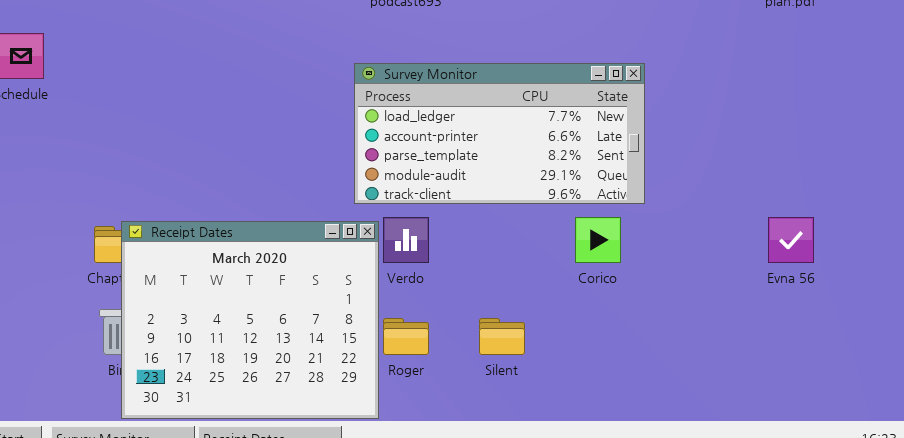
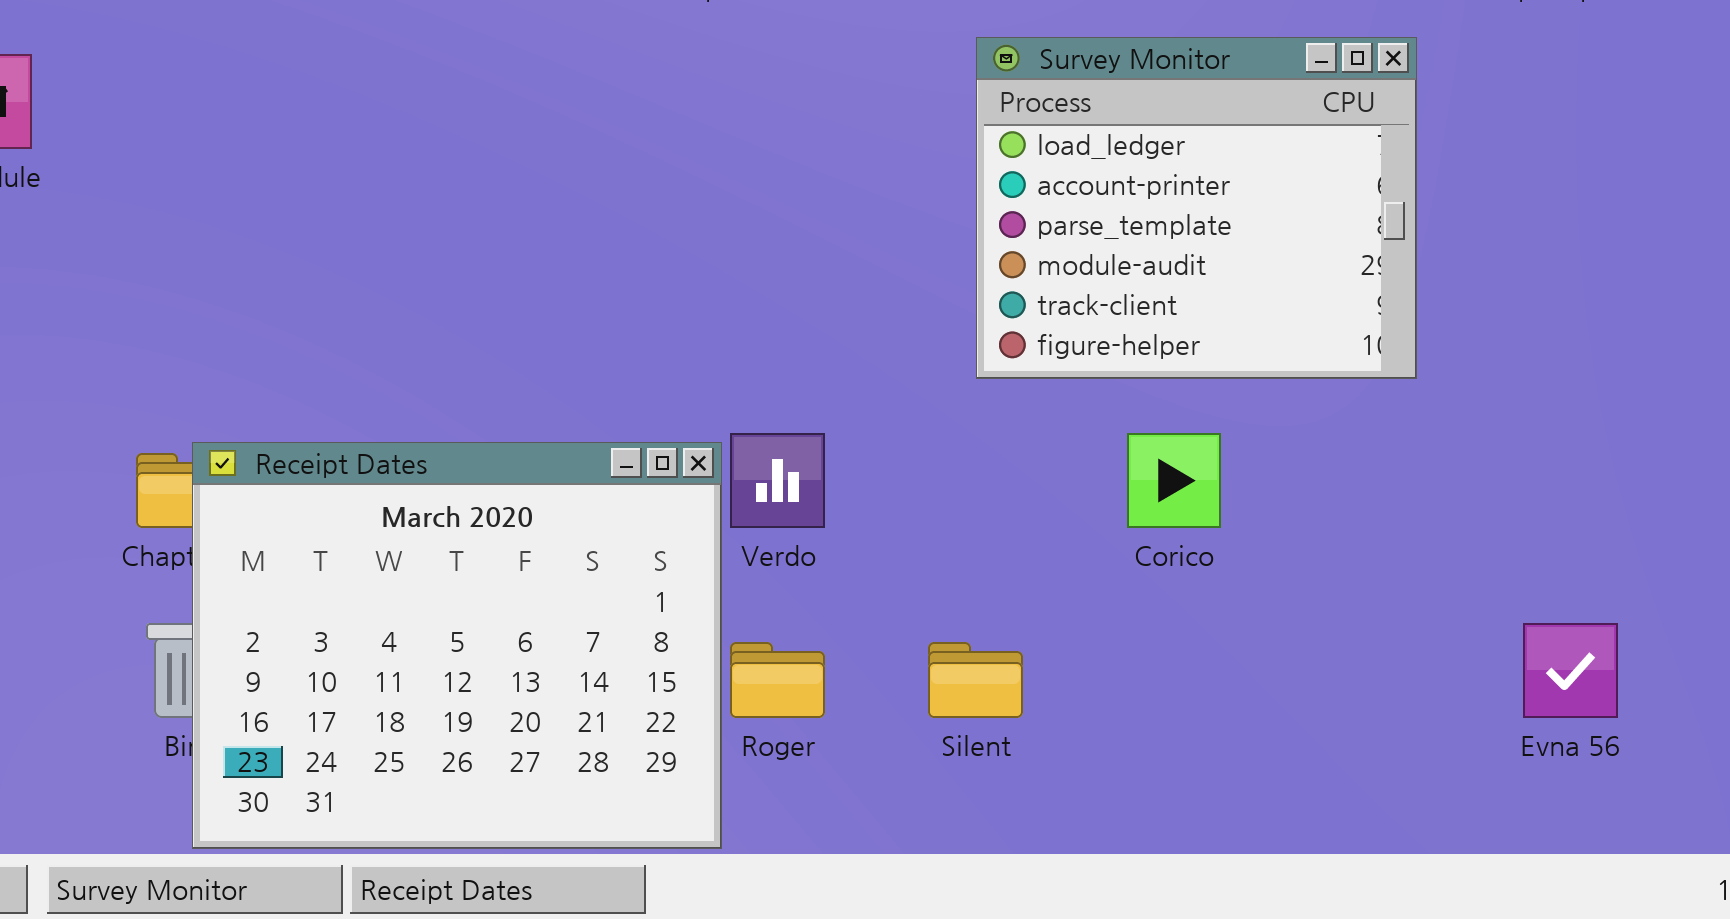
Survey Monitor: [354,63,645,204] -> [976,37,1417,379], moved, resized
Evna 56: [768,217,814,263] -> [1523,623,1618,718], moved

